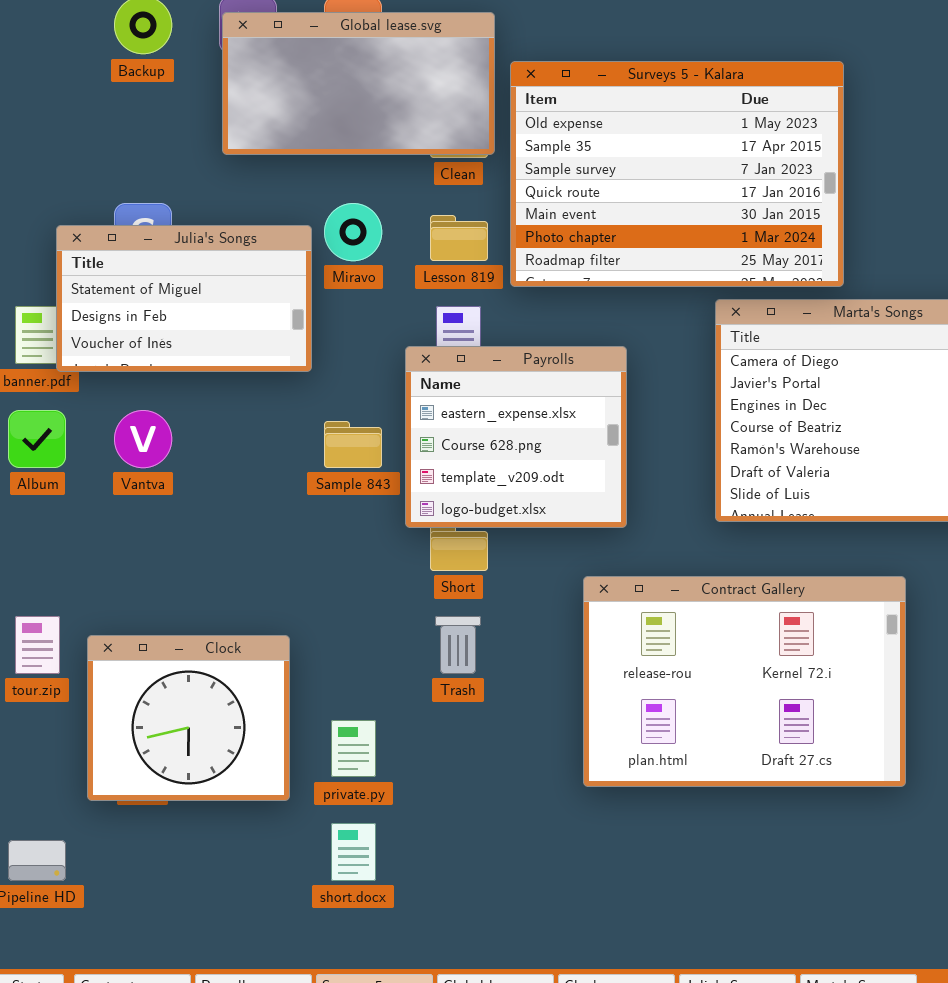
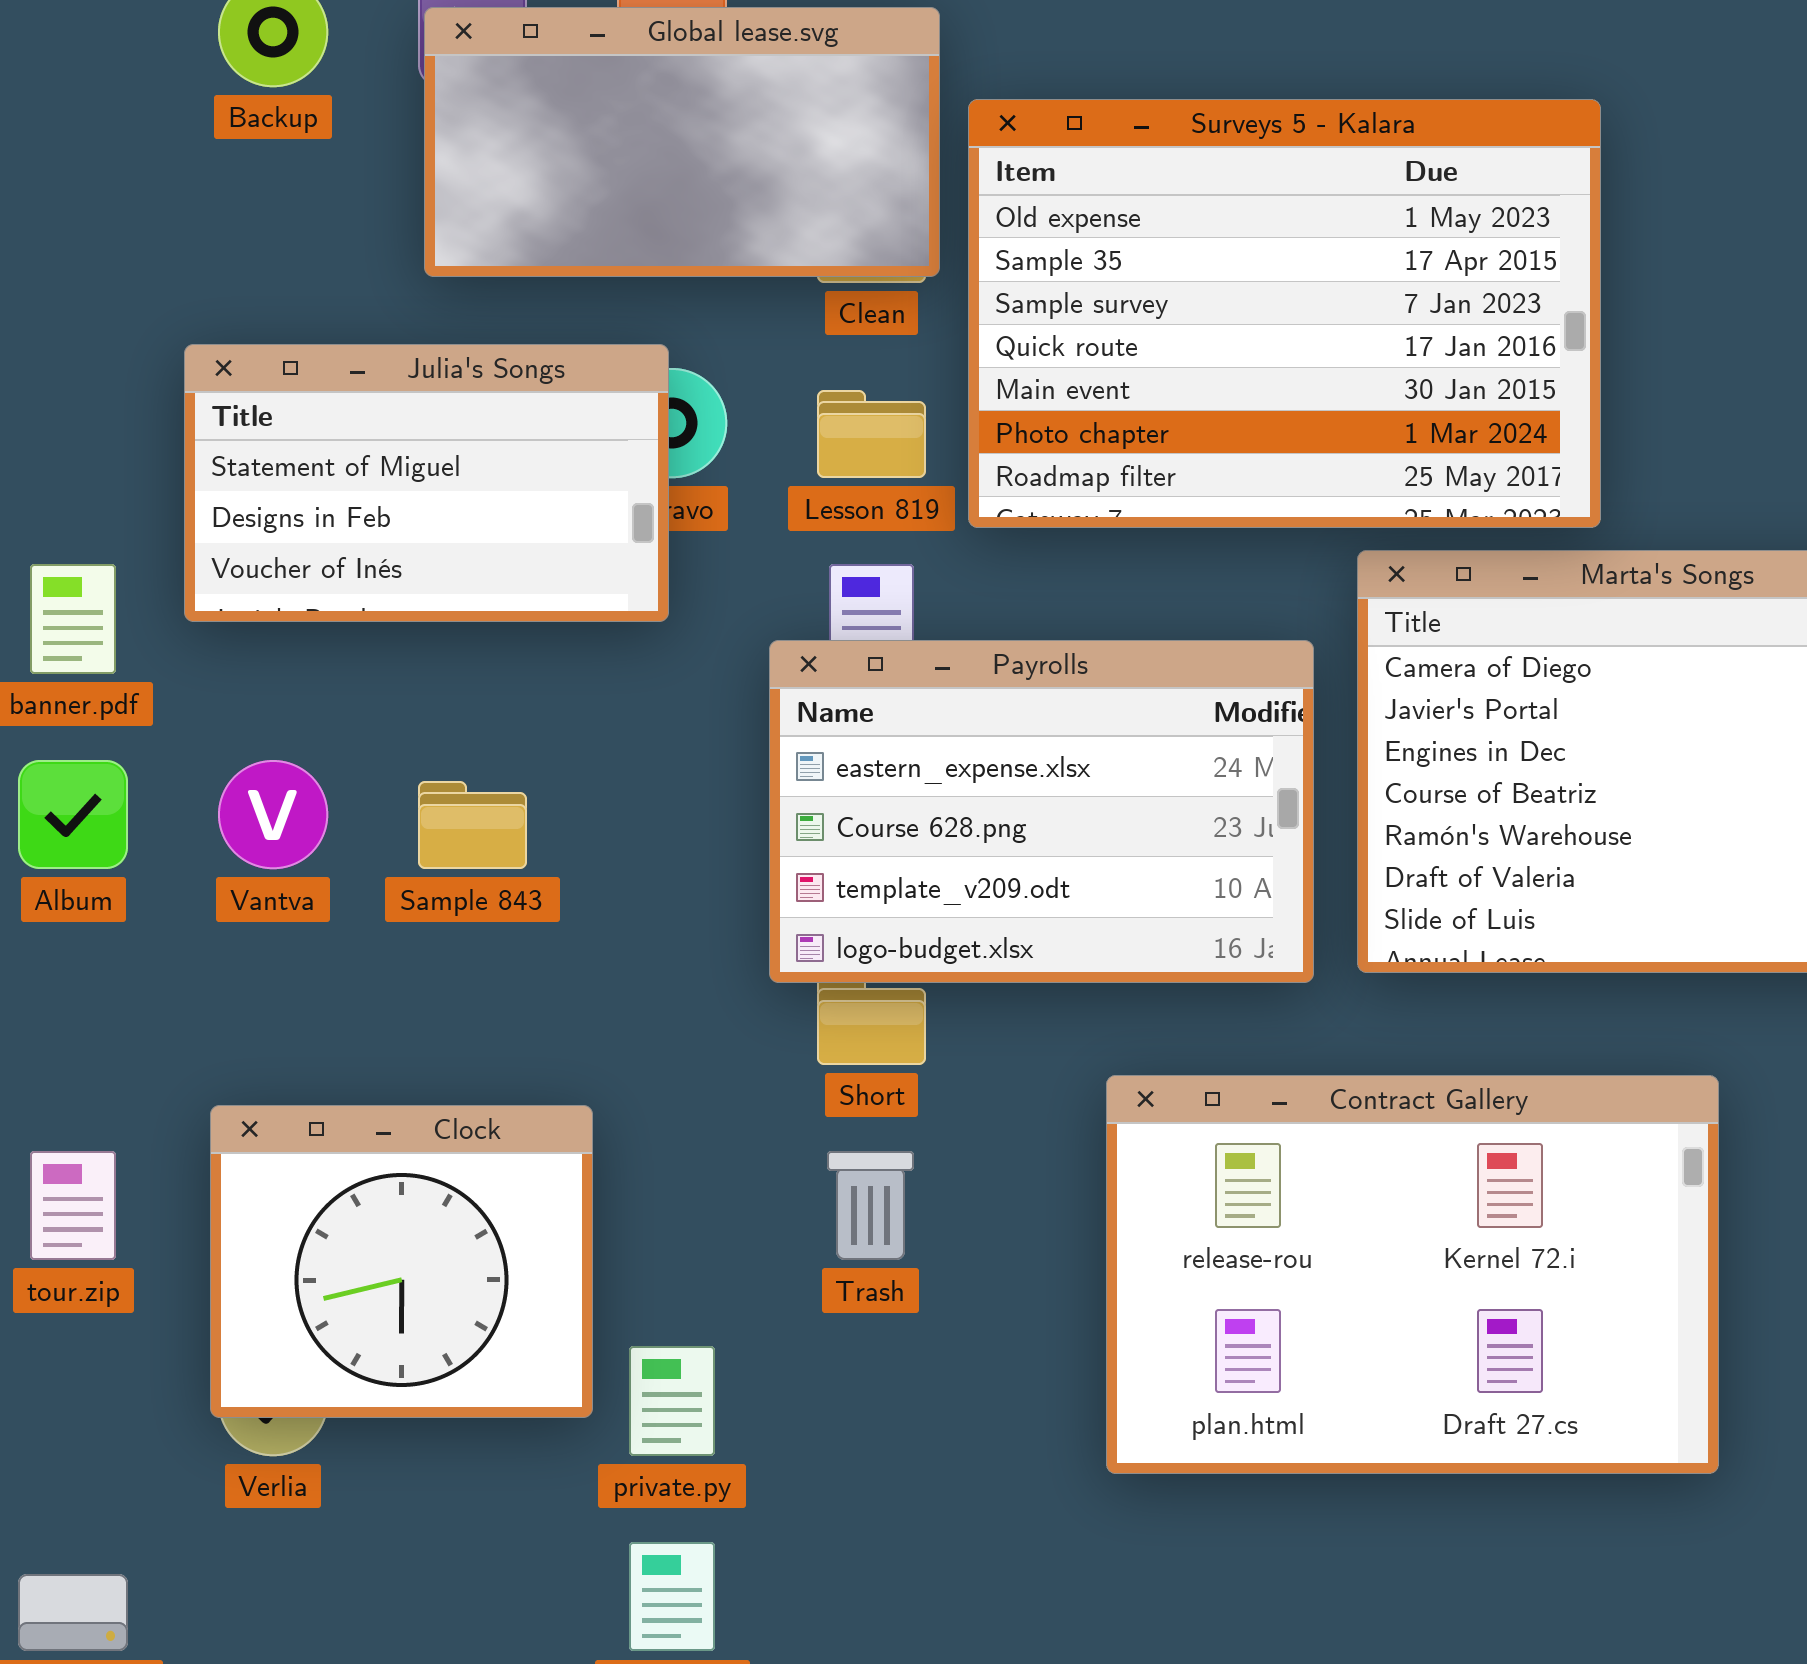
Julia's Songs: [56,225,312,372] -> [184,344,669,622], moved
Payrolls: [405,346,627,528] -> [769,640,1314,983], resized
Sample 843: [324,421,382,468] -> [418,781,527,869], moved
Clock: [87,635,290,801] -> [210,1105,593,1418], moved

